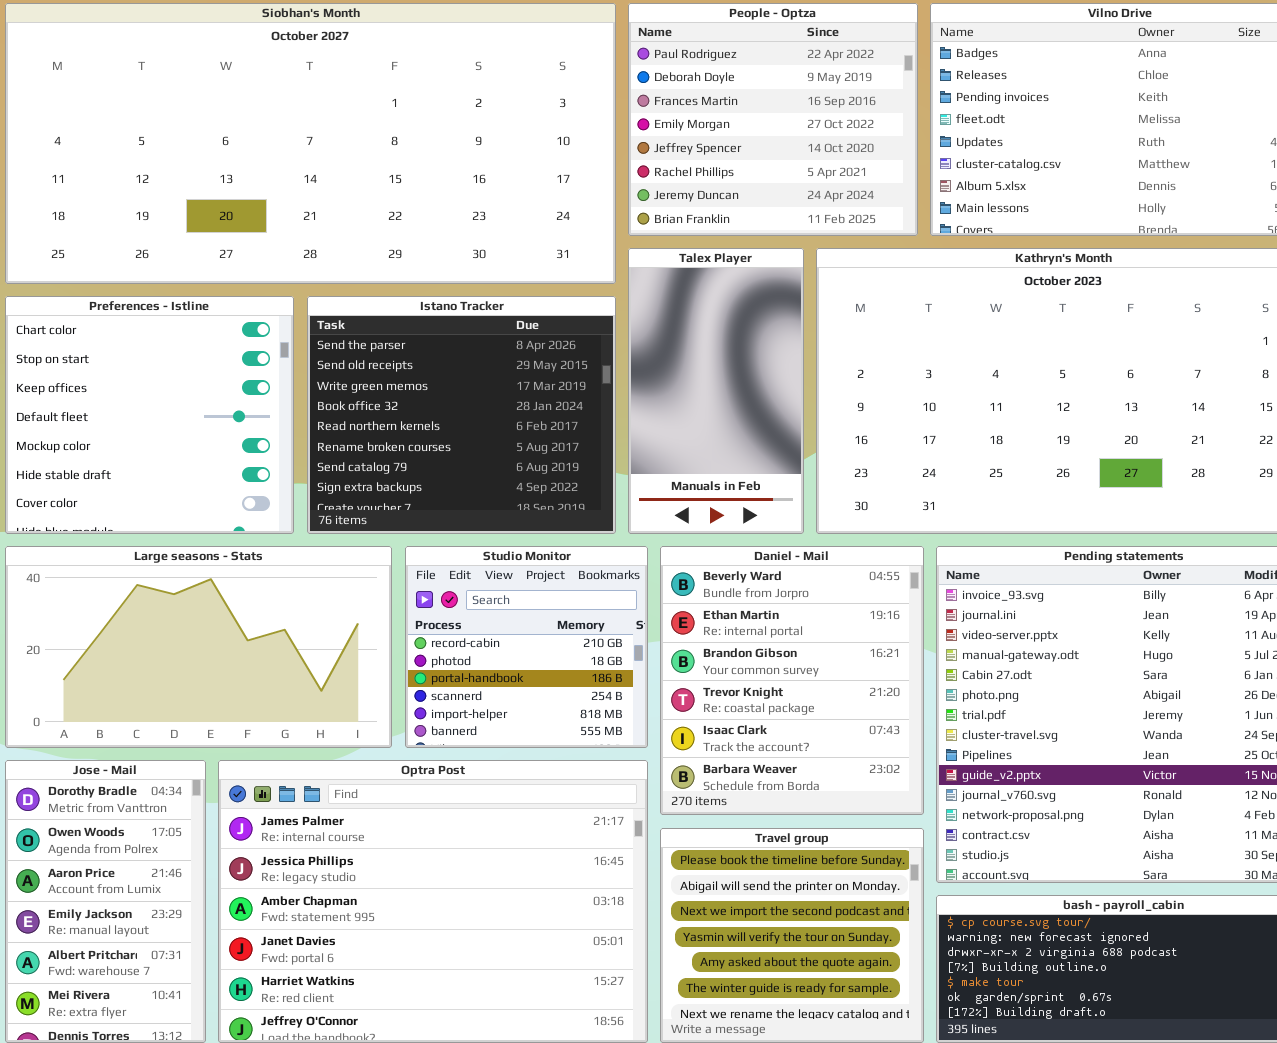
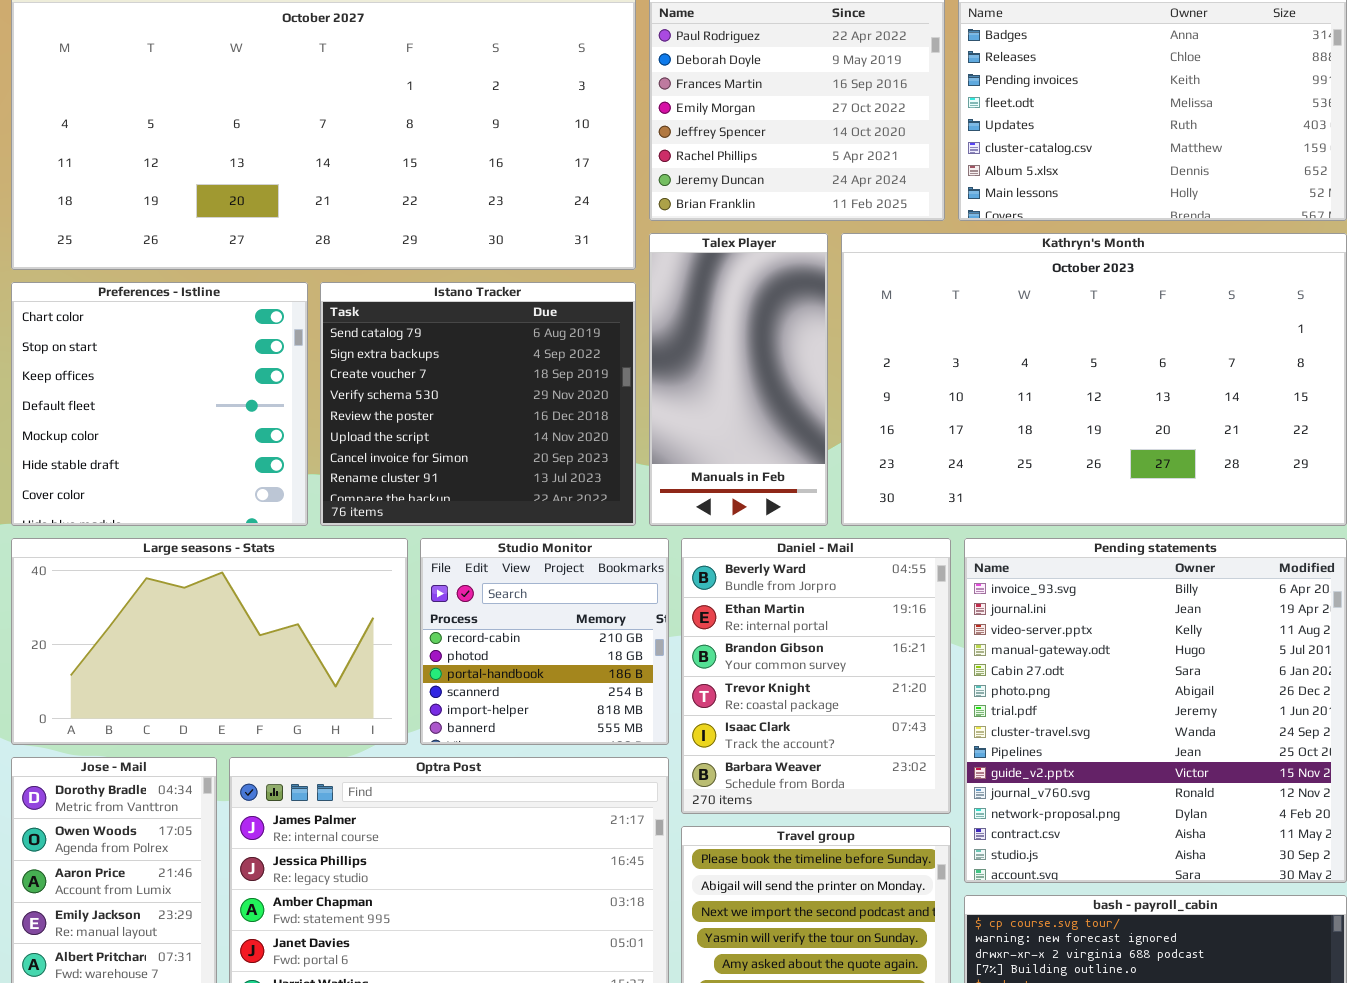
Istano Tracker: [307,296,616,534] -> [320,282,636,526], scrolled down 6 rows

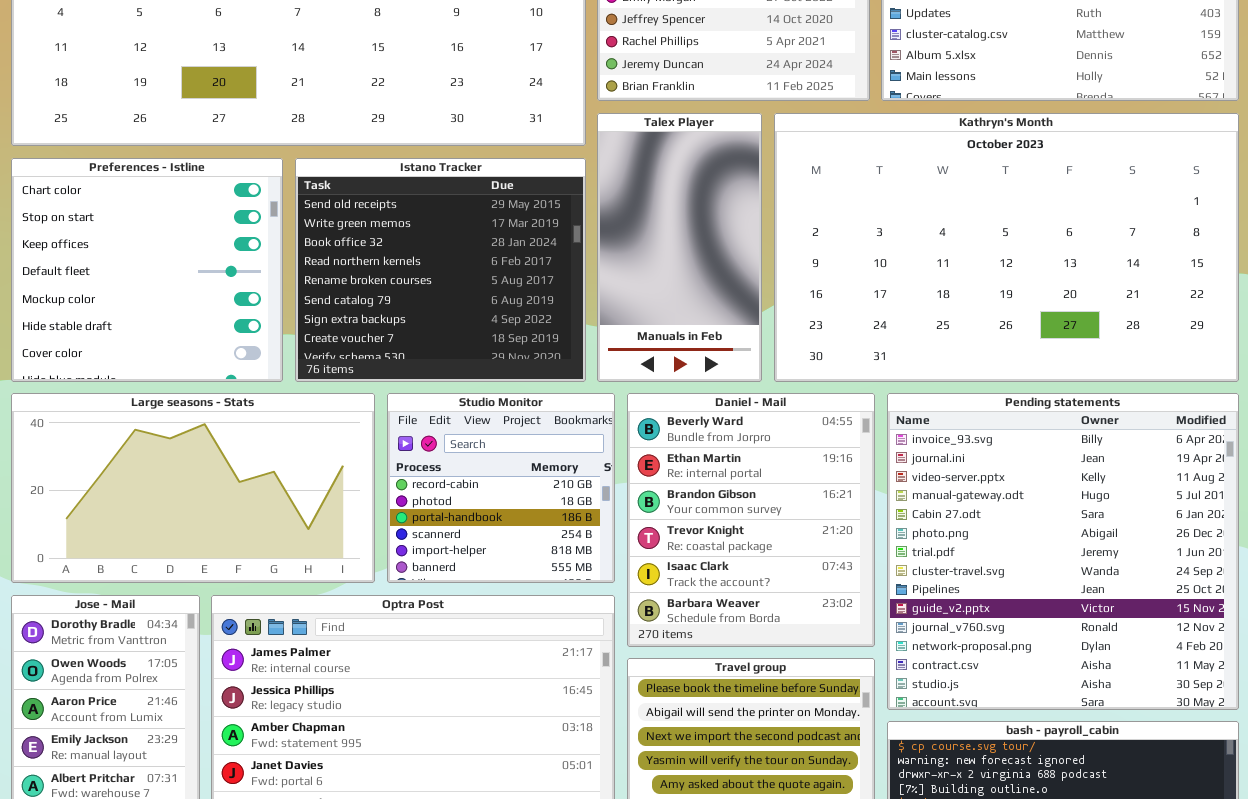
Istano Tracker: [320,282,636,526] -> [295,158,586,382], scrolled up 5 rows

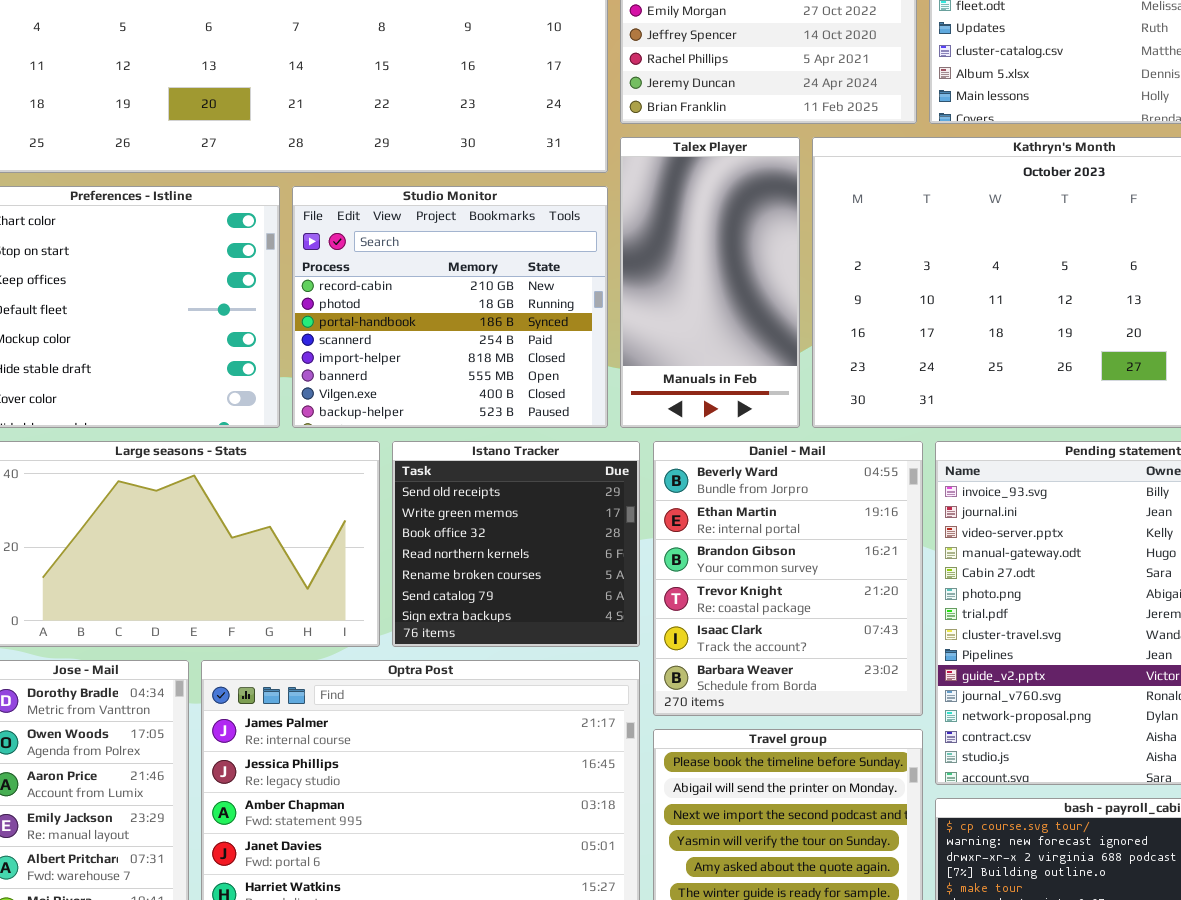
Istano Tracker: [295,158,586,382] -> [392,441,640,647], moved, resized
Studio Monitor: [387,393,615,583] -> [292,186,608,428], moved, resized

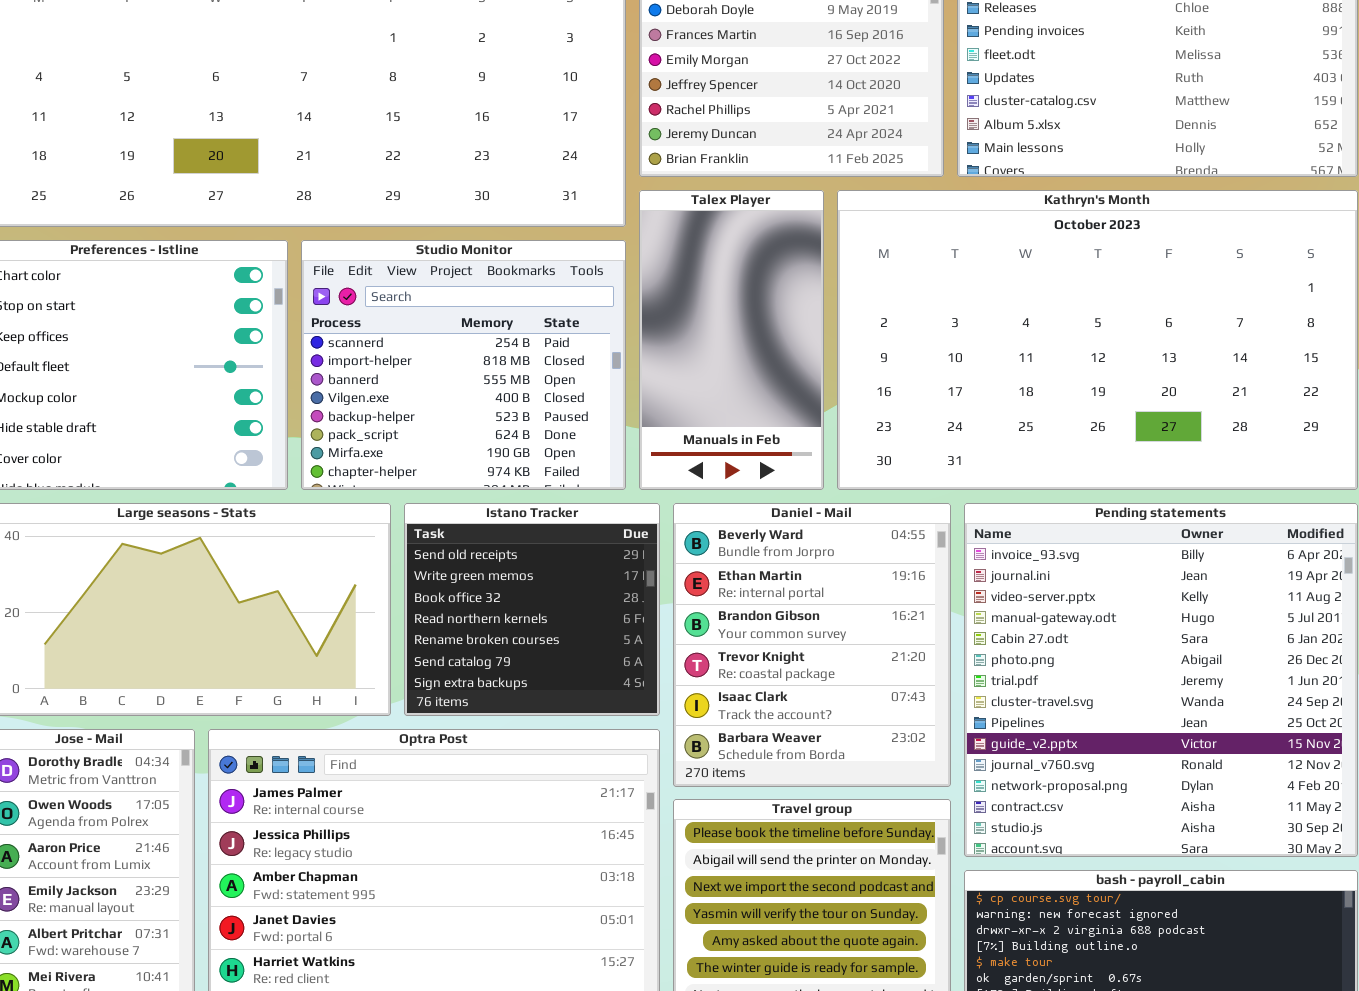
Studio Monitor: [292,186,608,428] -> [301,240,626,490], scrolled down 3 rows

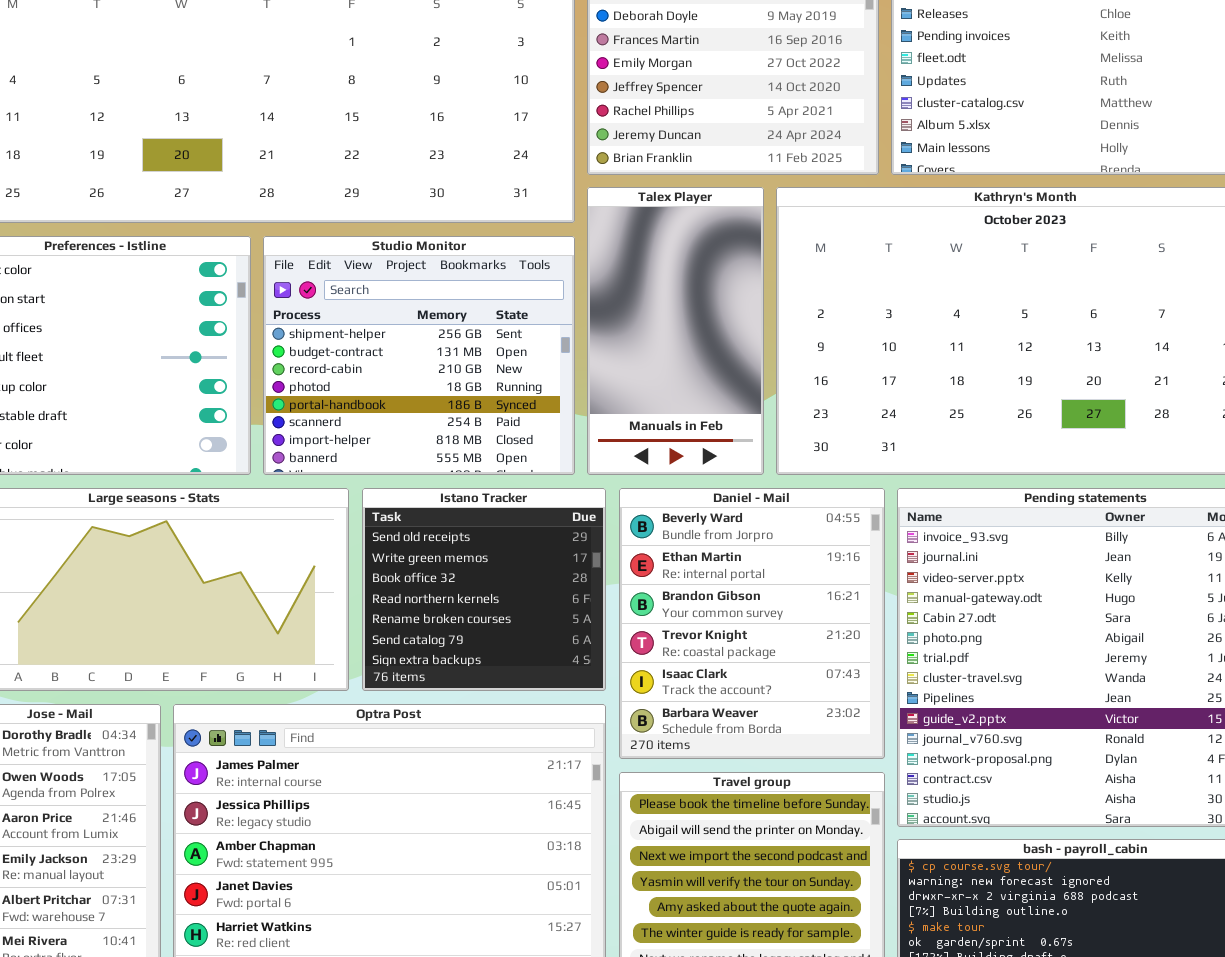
Studio Monitor: [301,240,626,490] -> [263,236,575,475], scrolled up 5 rows

